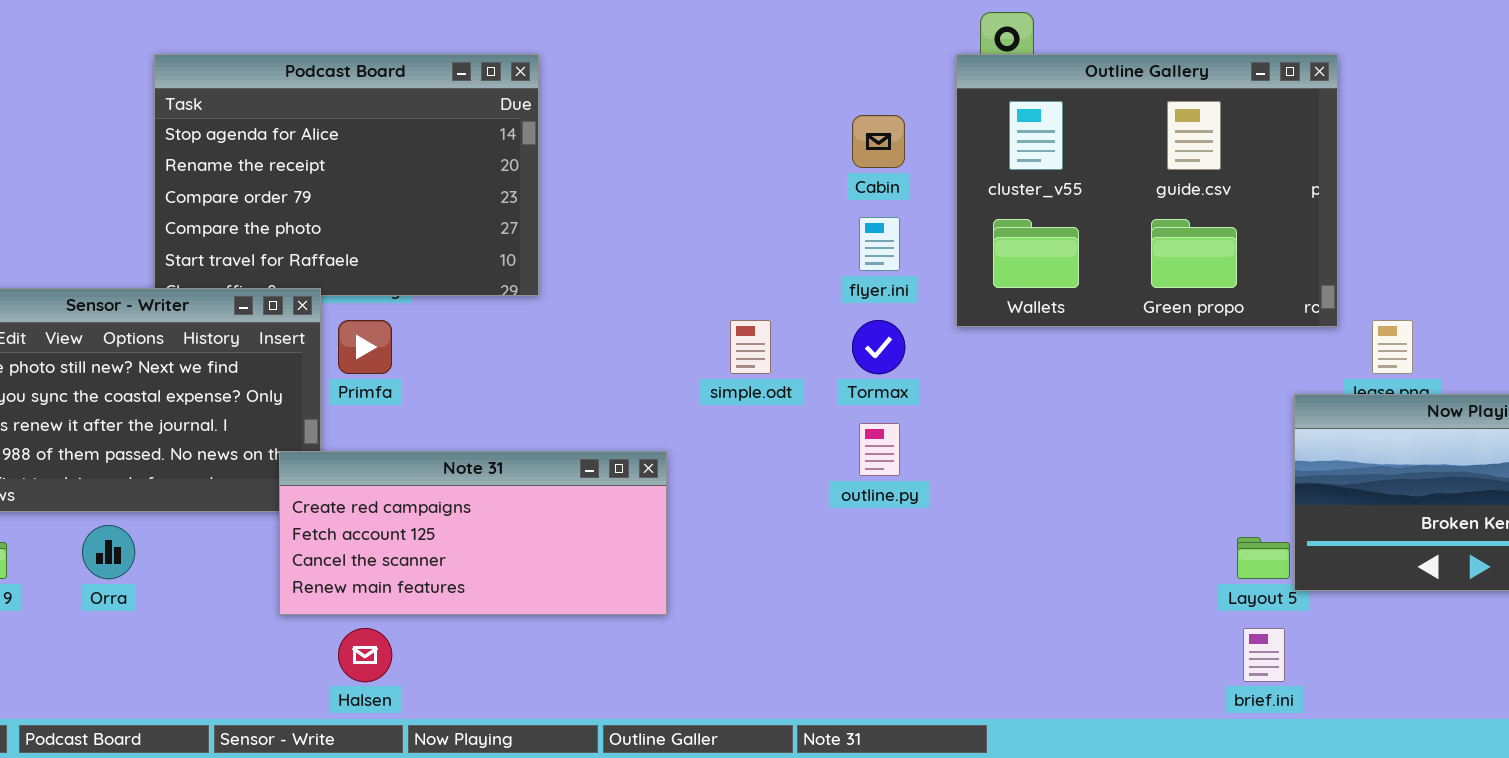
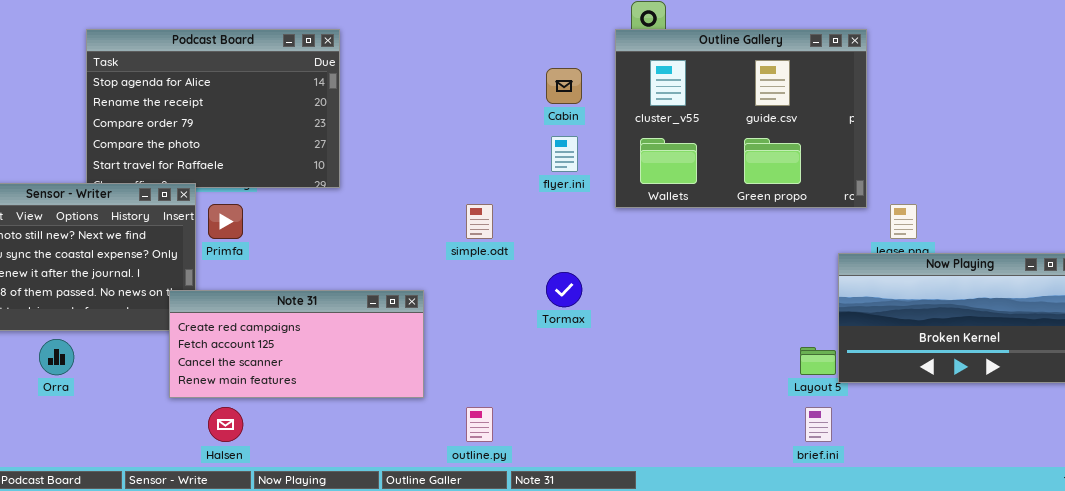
Tormax: [852,320,905,374] -> [546,272,582,307], moved
outline.py: [859,423,900,476] -> [466,407,493,442], moved

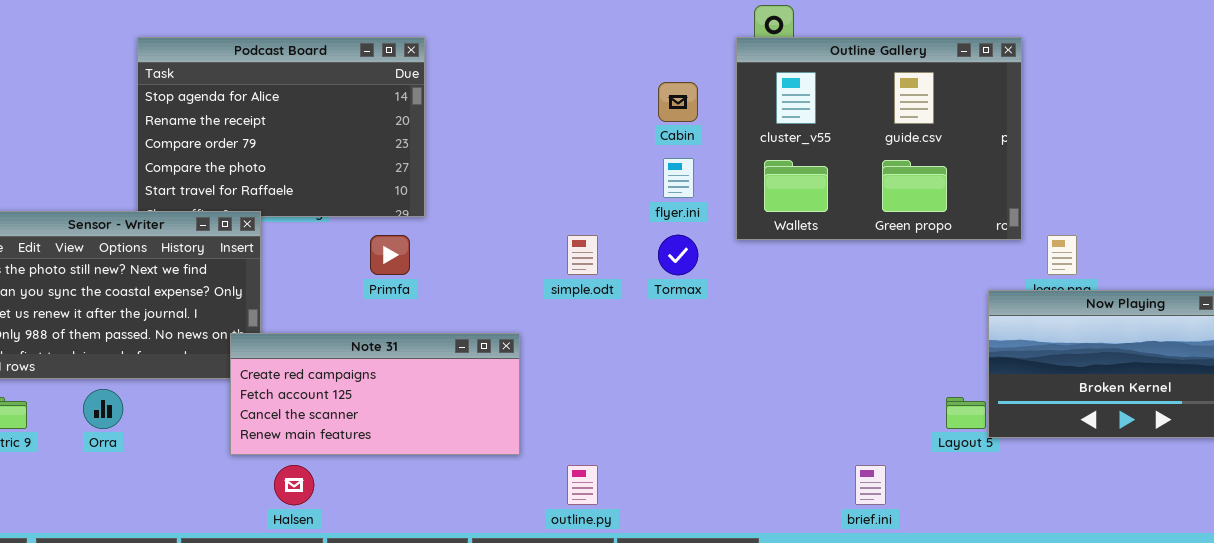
Primfa: [208,204,243,239] -> [370,235,410,275], moved
Tormax: [546,272,582,307] -> [658,235,698,275], moved
brief.ini: [805,407,832,442] -> [855,465,886,505], moved

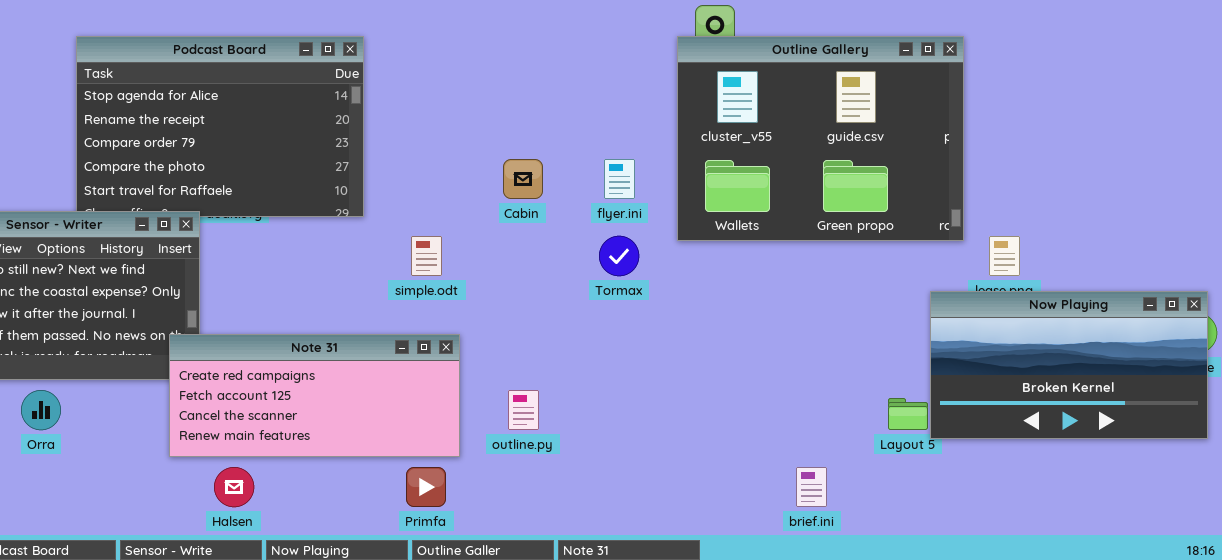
Cabin: [658,82,698,122] -> [503,159,543,199], moved
Primfa: [370,235,410,275] -> [406,467,446,507], moved
simple.odt: [567,235,598,275] -> [411,236,442,276], moved
outline.py: [567,465,598,505] -> [508,390,539,430], moved

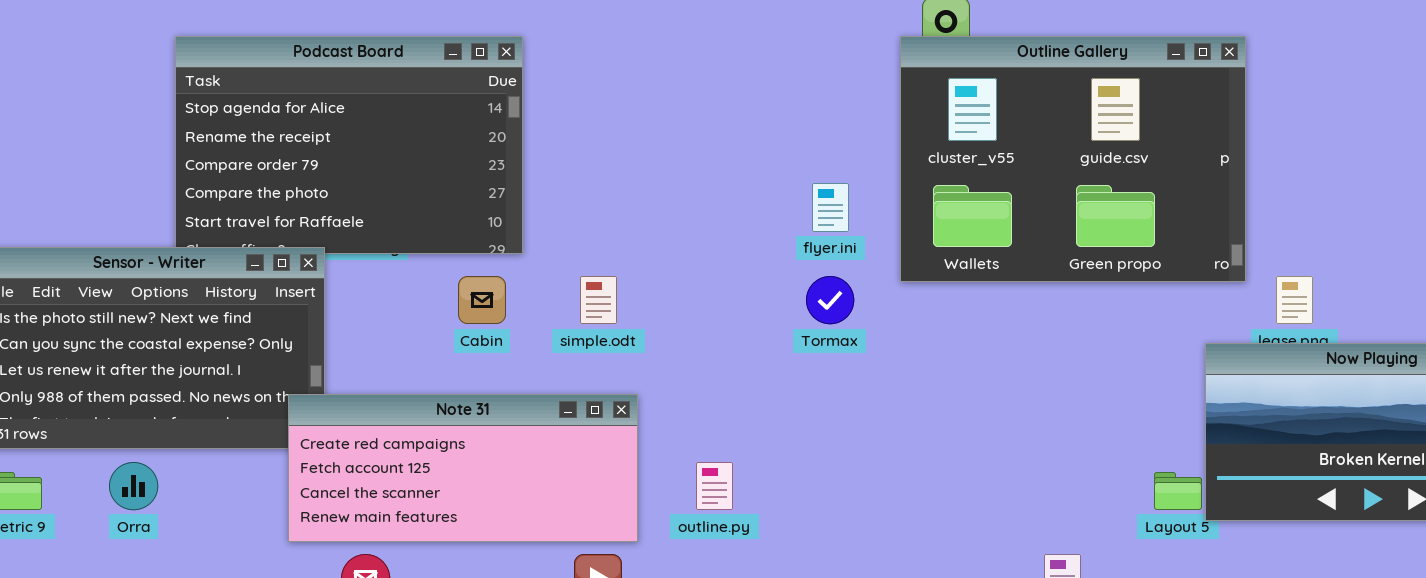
Cabin: [503,159,543,199] -> [458,276,506,324], moved

